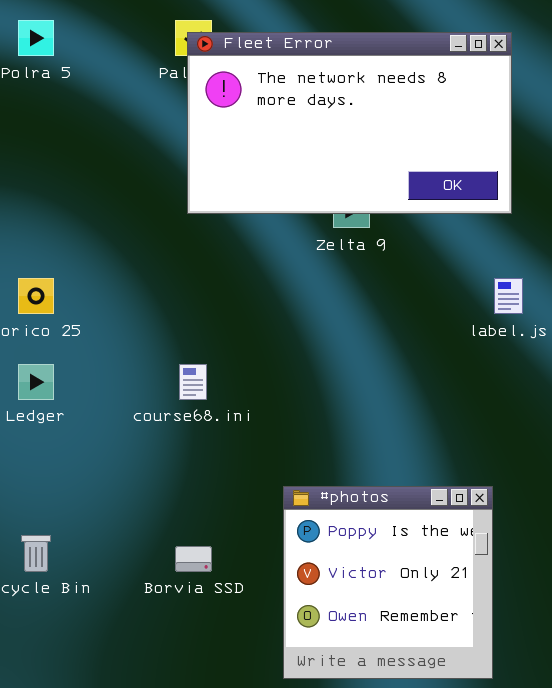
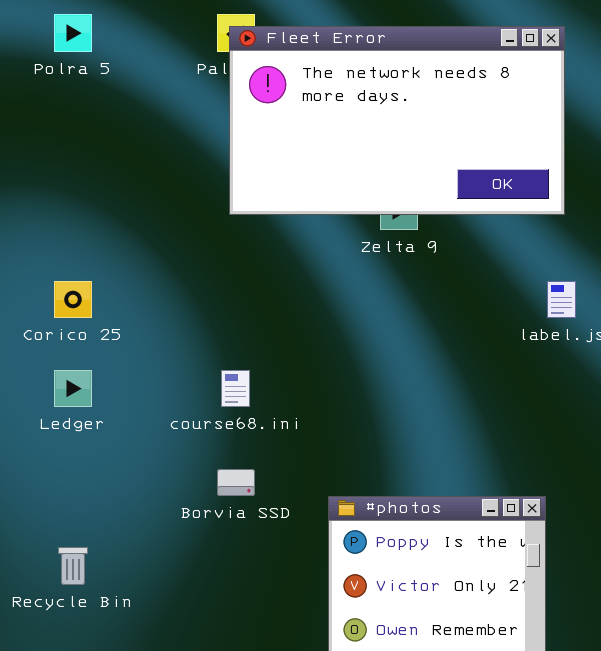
Borvia SSD: [175,546,212,572] -> [217,469,255,496], moved

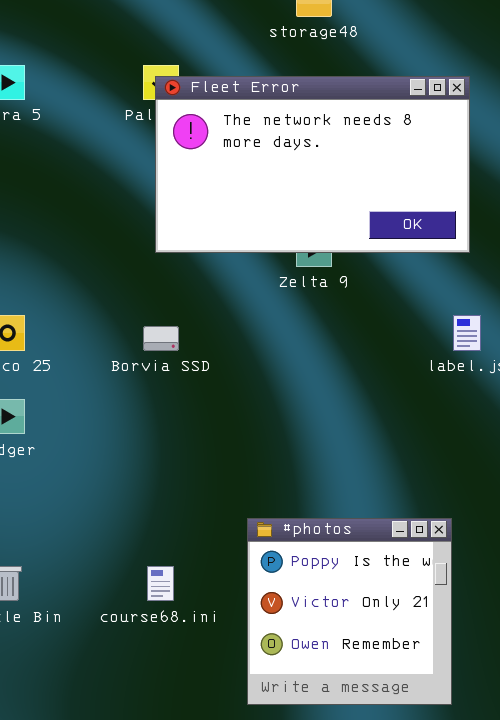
course68.ini: [221,370,250,407] -> [147,566,174,601], moved
Borvia SSD: [217,469,255,496] -> [143,326,179,351], moved

